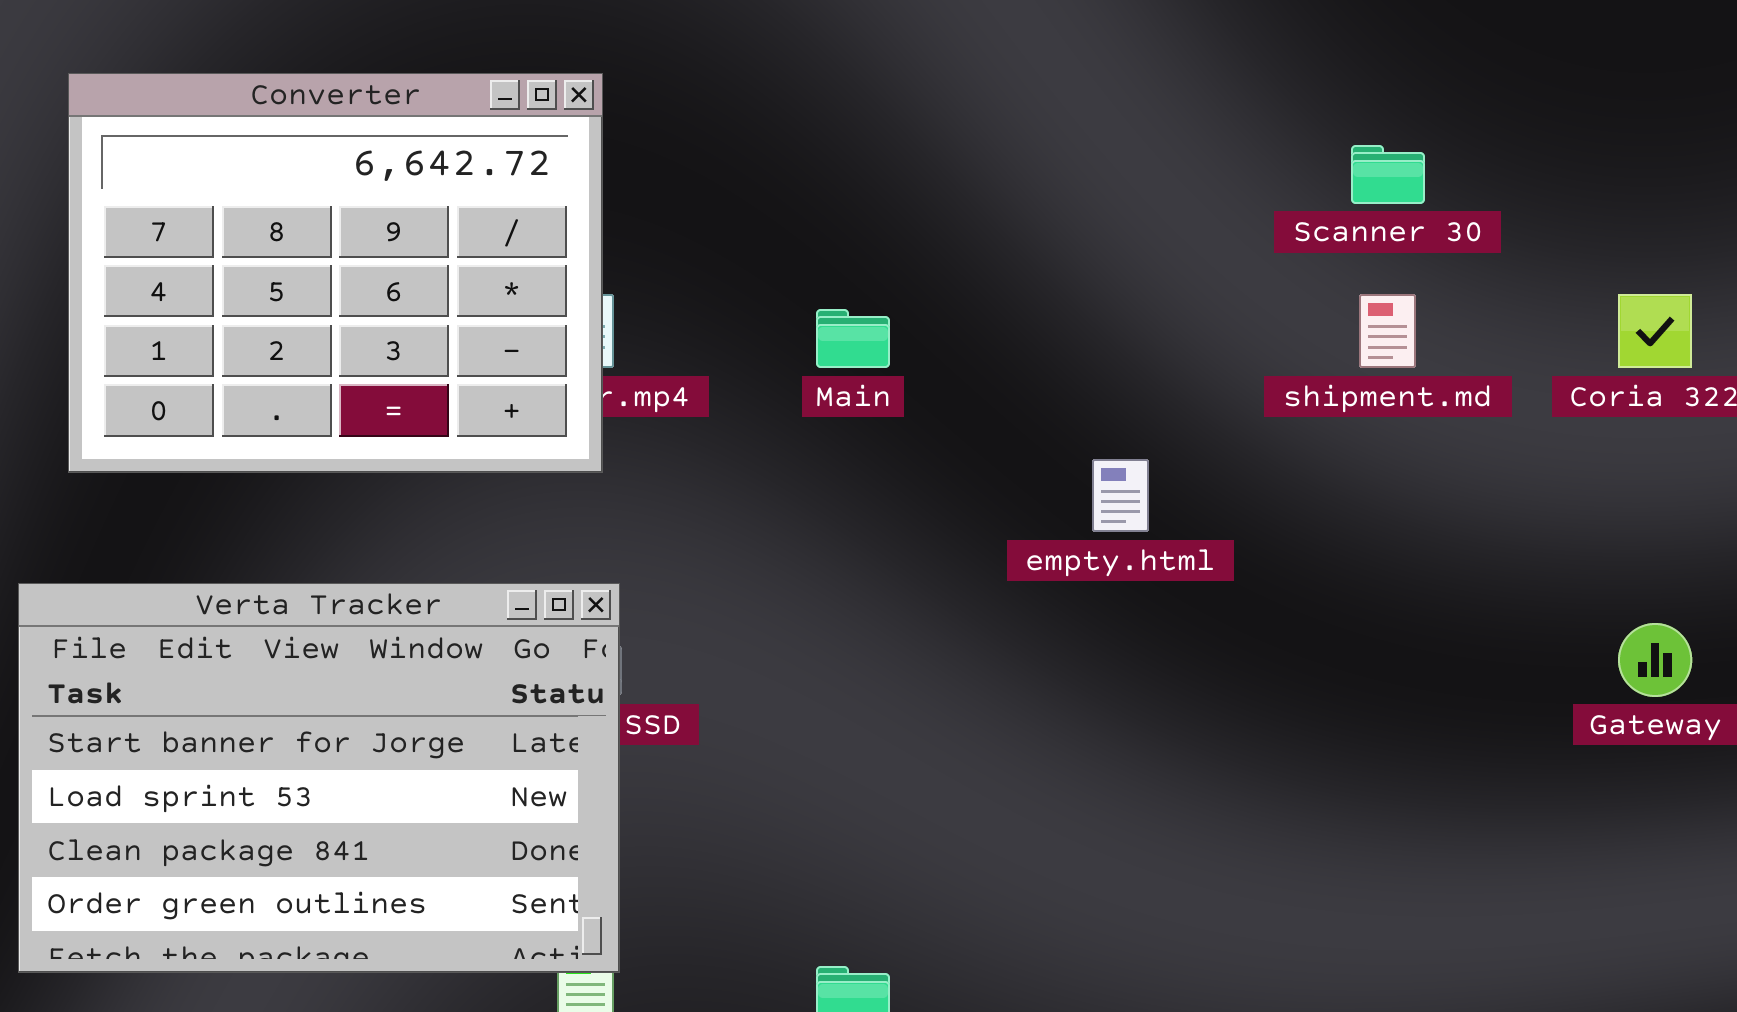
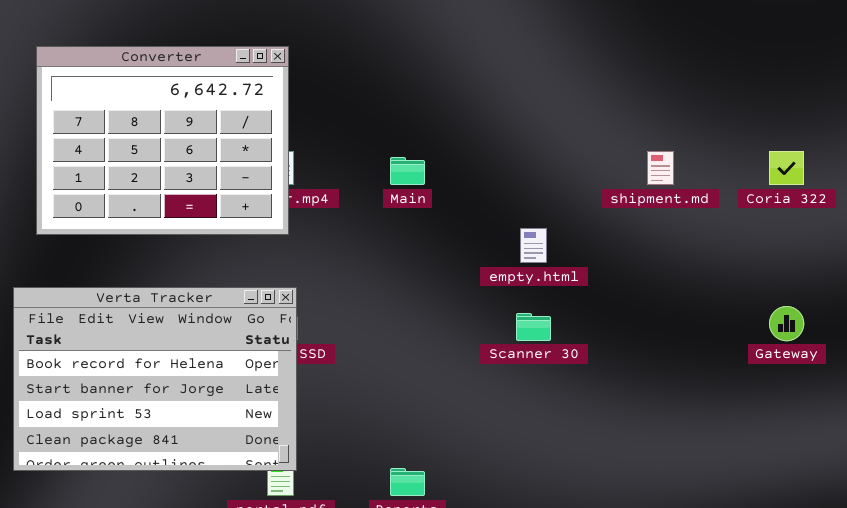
Scanner 30: [1351,145,1425,204] -> [516,313,551,341], moved
Verta Tracker: [18,583,620,973] -> [13,287,297,471], scrolled up 1 row

